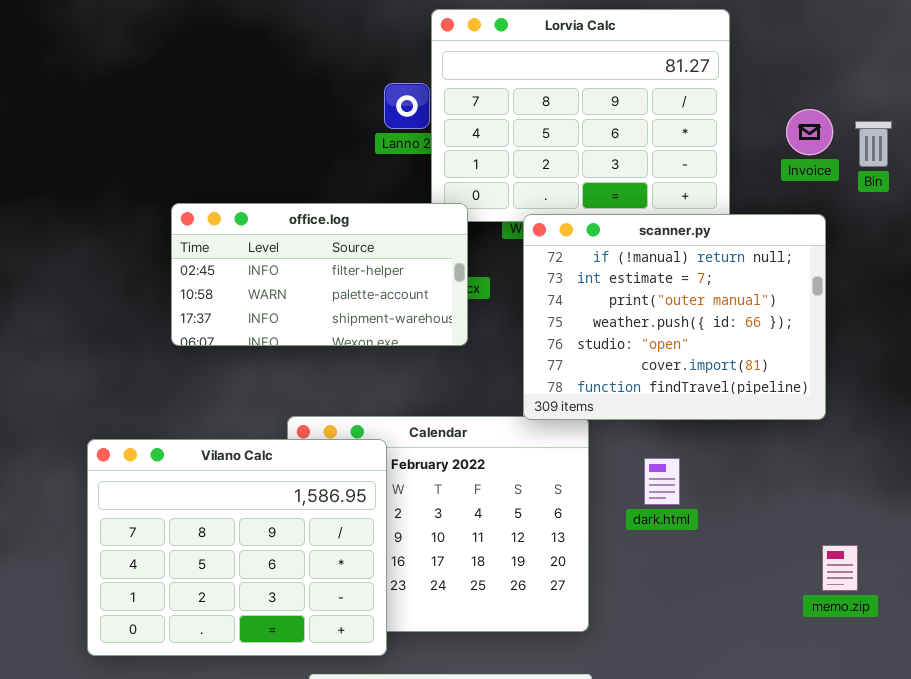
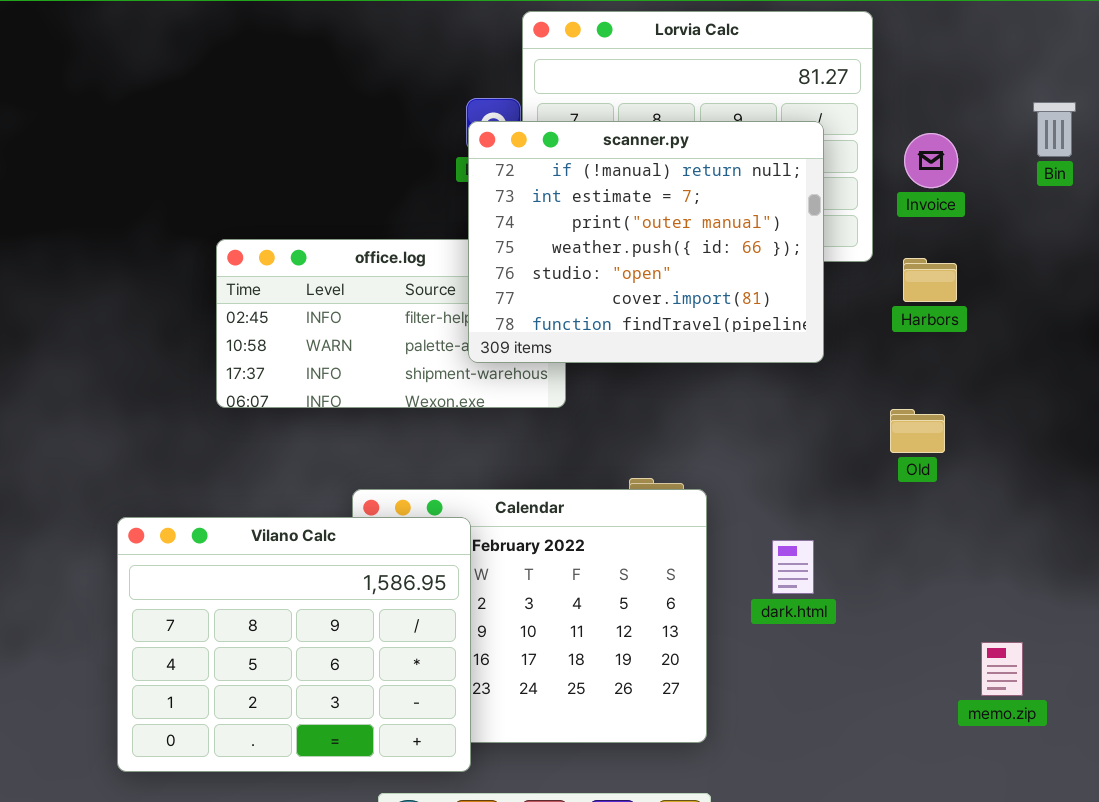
Invoice: [786,109,833,155] -> [904,133,958,188], moved
Bin: [855,121,892,167] -> [1033,102,1076,157], moved
scanner.py: [523,214,826,420] -> [468,121,824,363], moved

